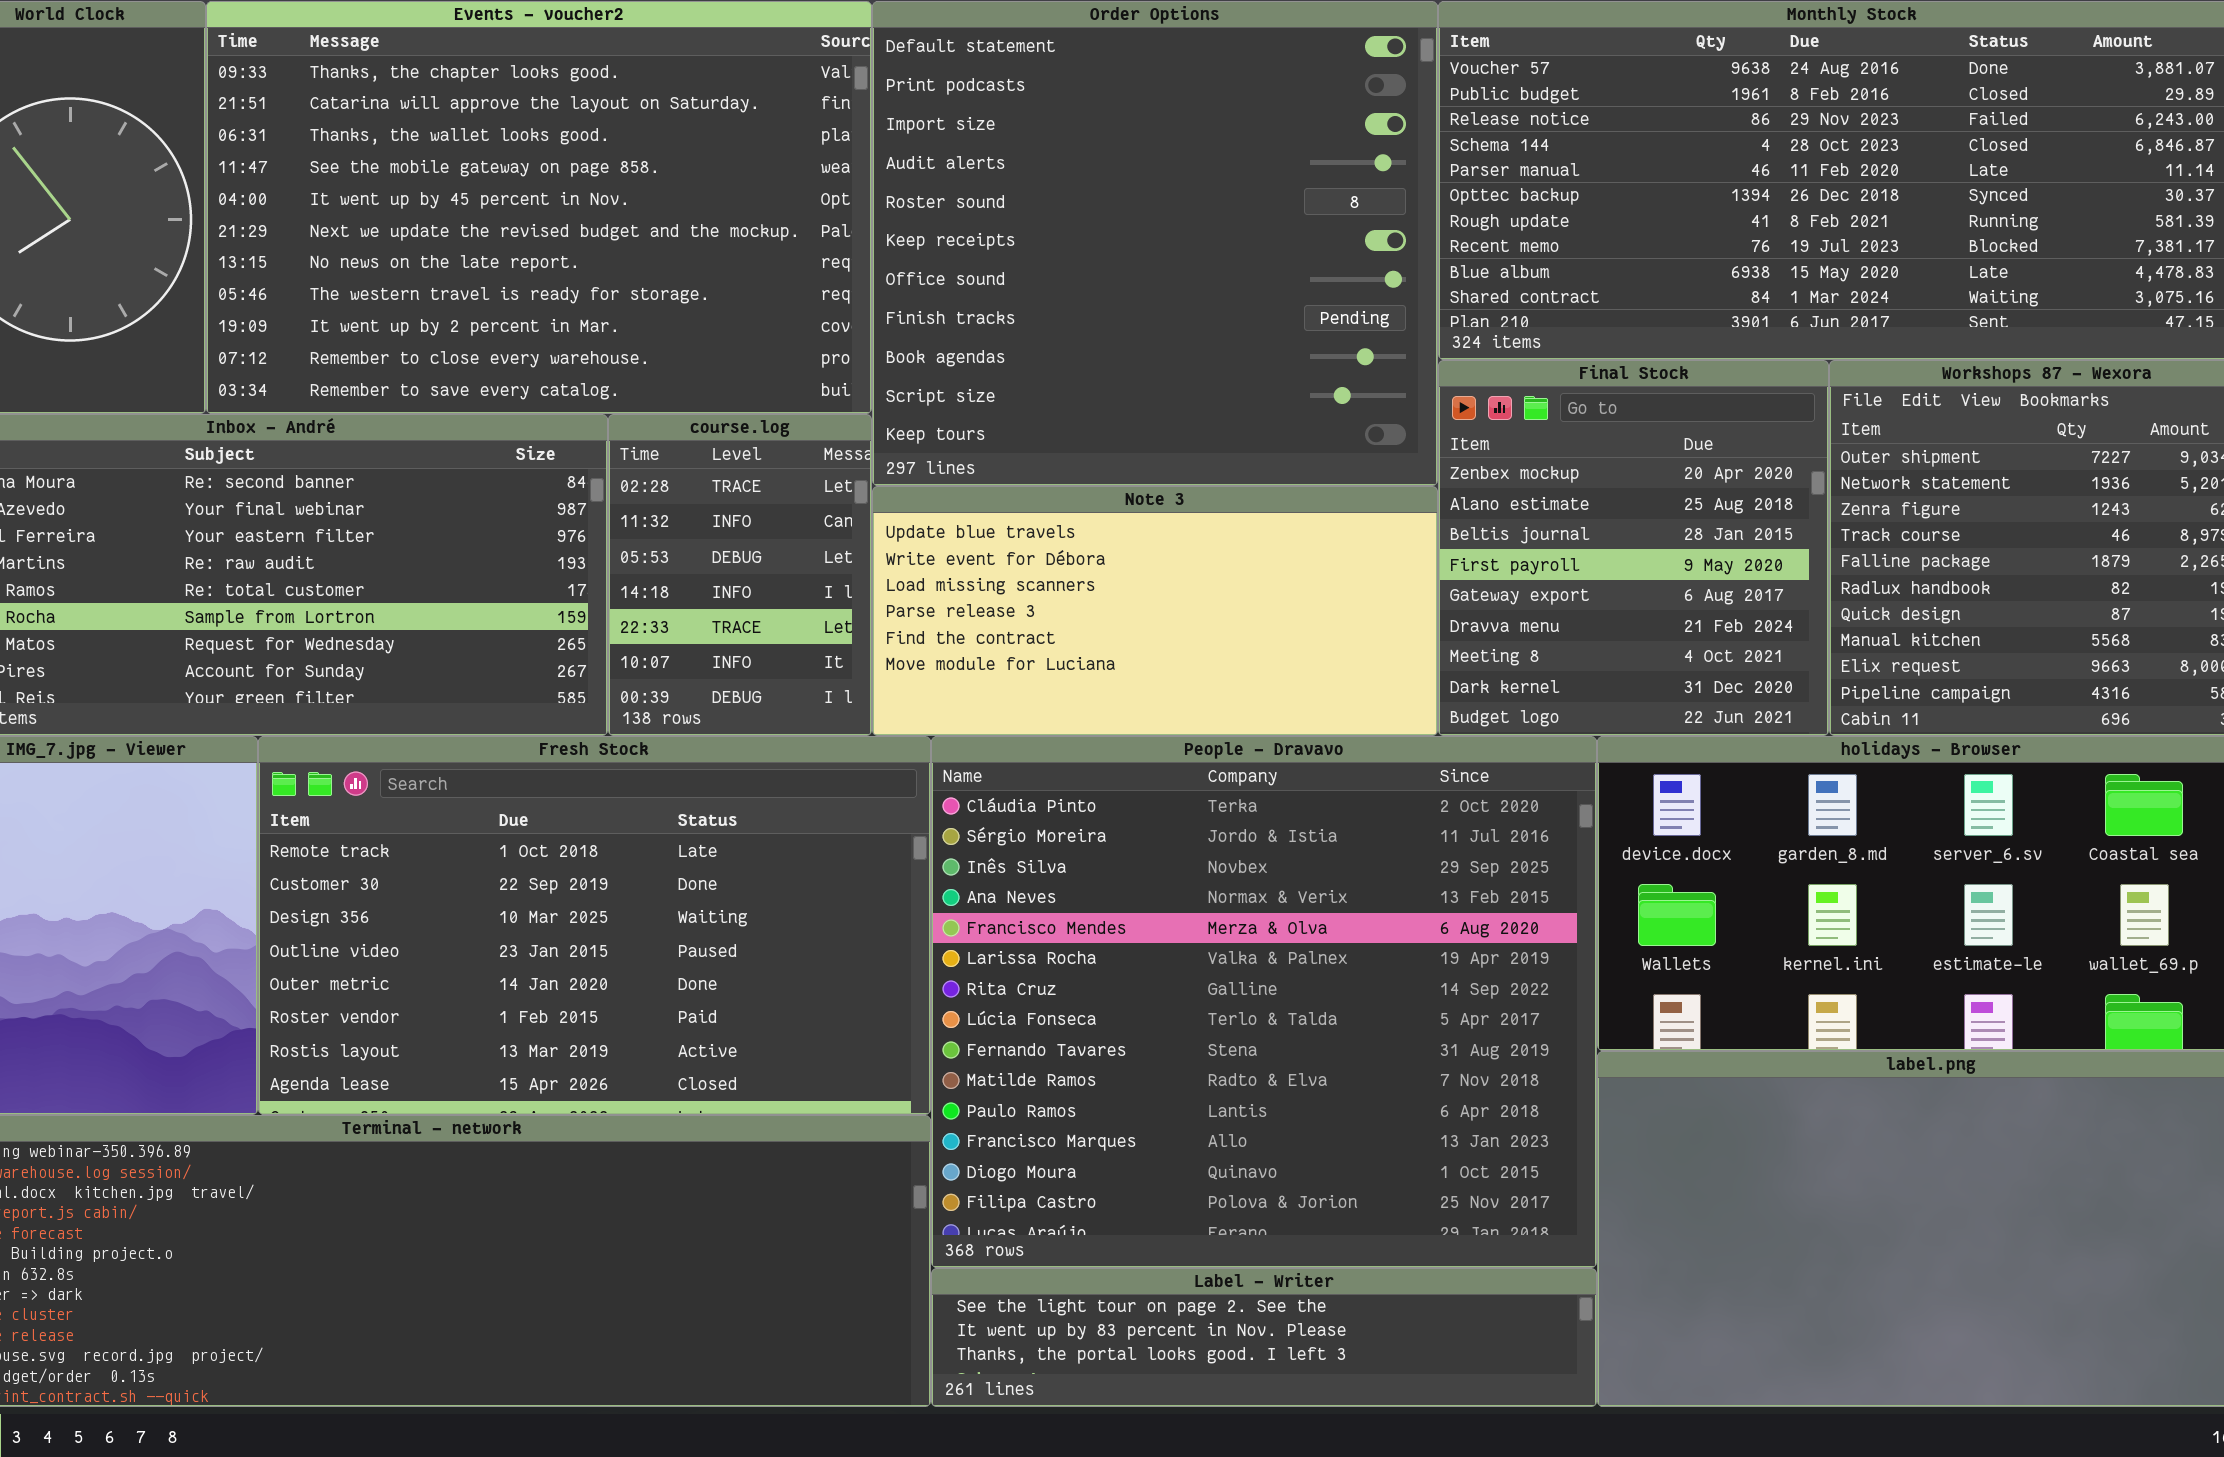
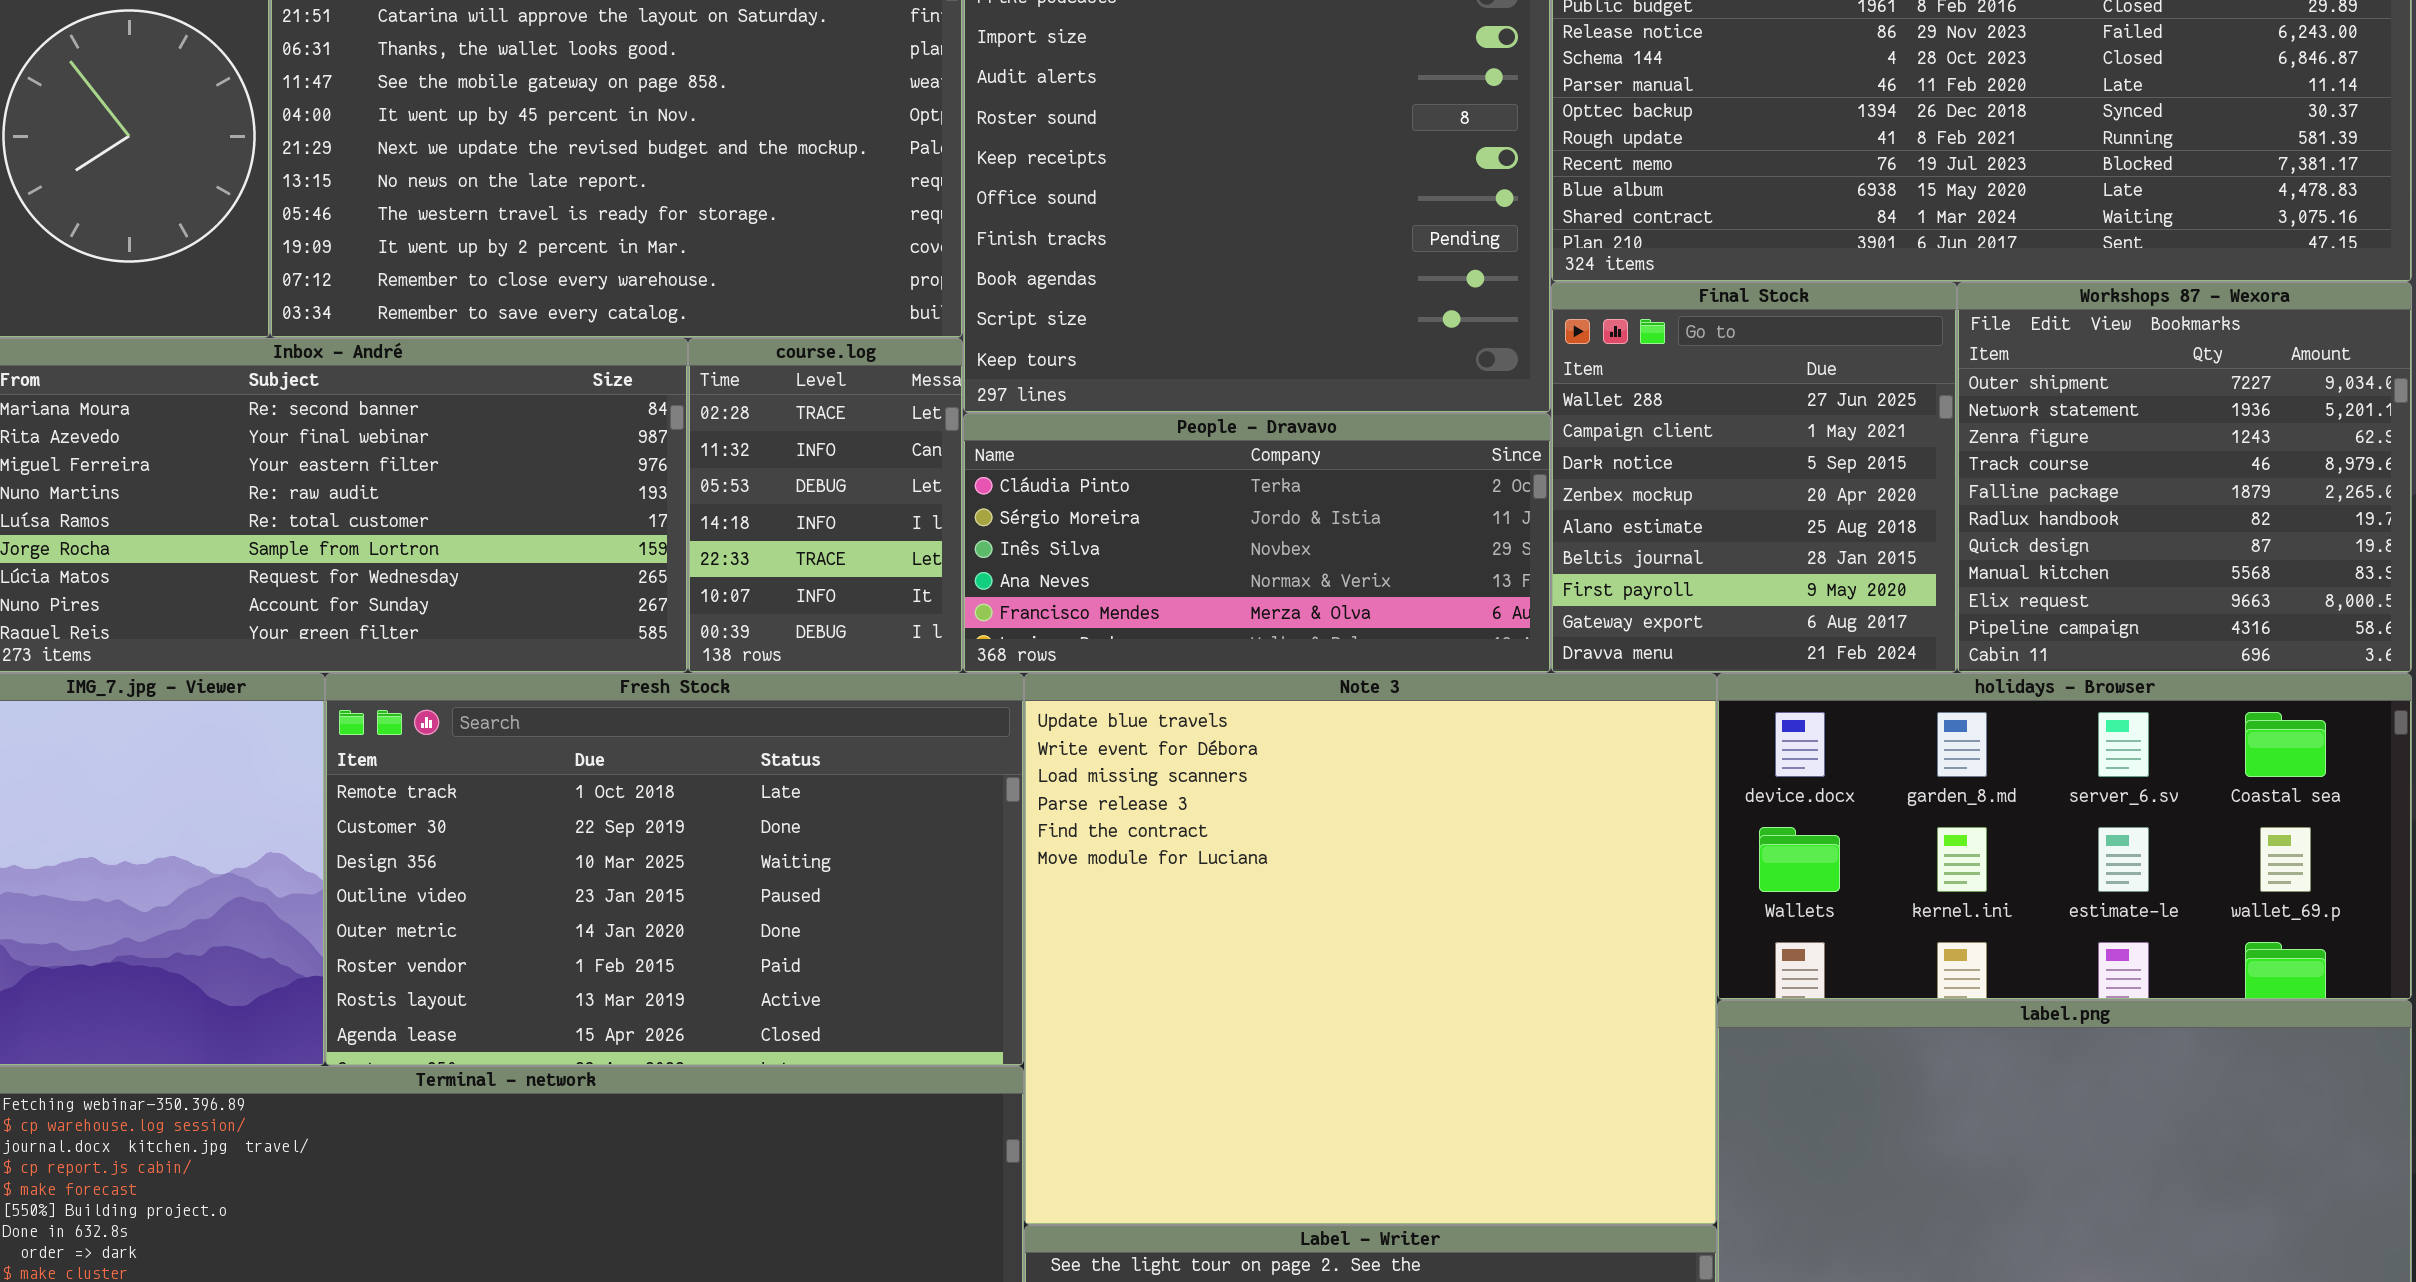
Final Stock: [1438,360,1829,736] -> [1551,282,1957,673], scrolled up 3 rows
Note 3: [872,486,1438,736] -> [1024,673,1717,1225], moved, resized
People - Dravavo: [931,736,1597,1268] -> [963,413,1551,673], moved, resized

